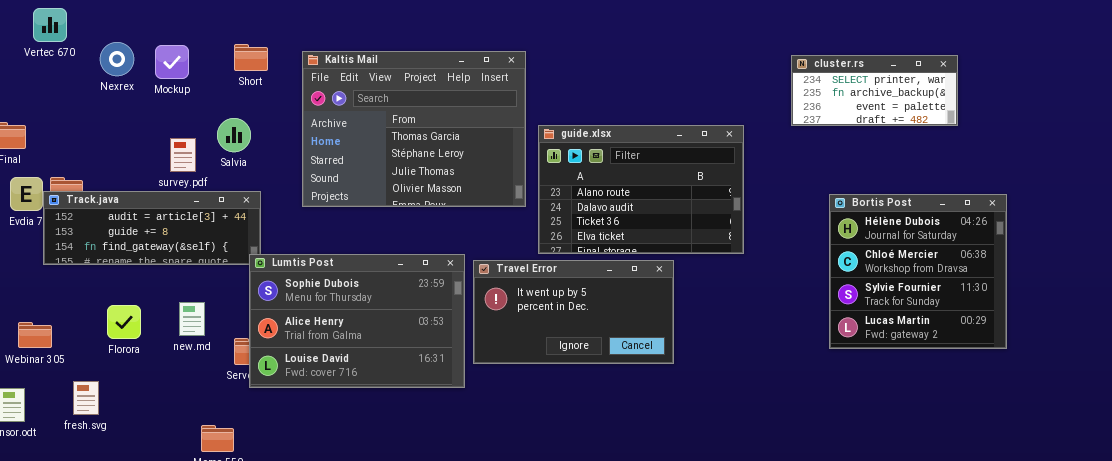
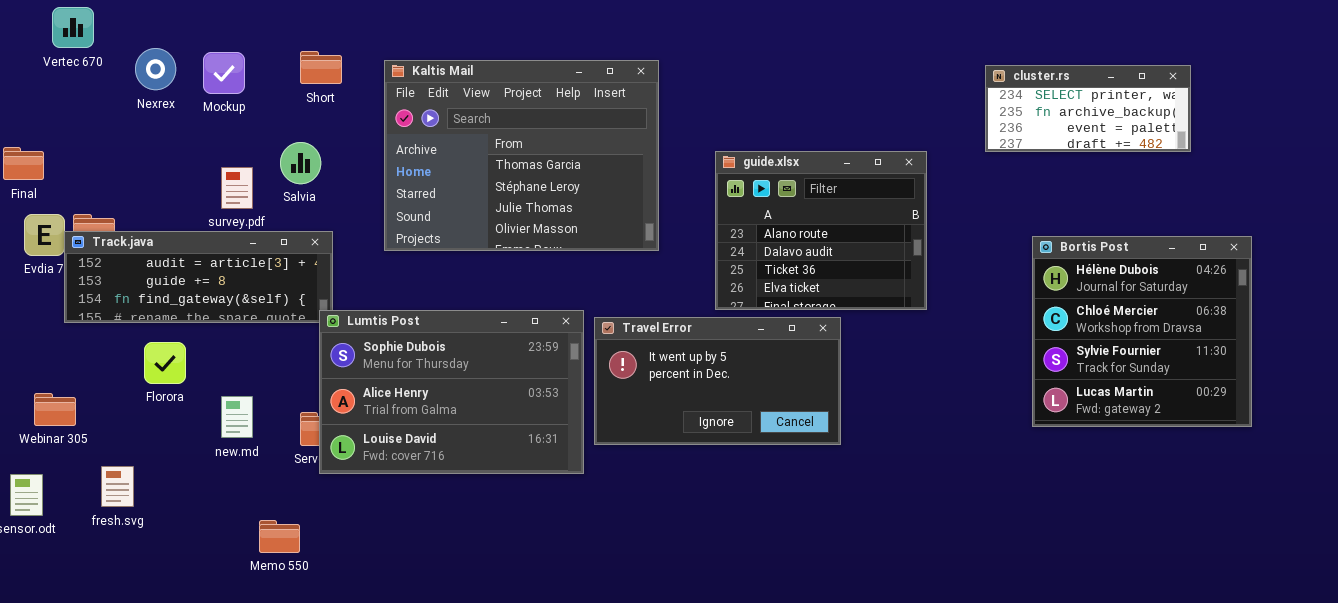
guide.xlsx: [538,125,744,254] -> [715,151,927,310], resized
new.md: [179,302,205,336] -> [221,396,253,438], moved
Florora: [107,305,141,339] -> [144,342,186,384], moved

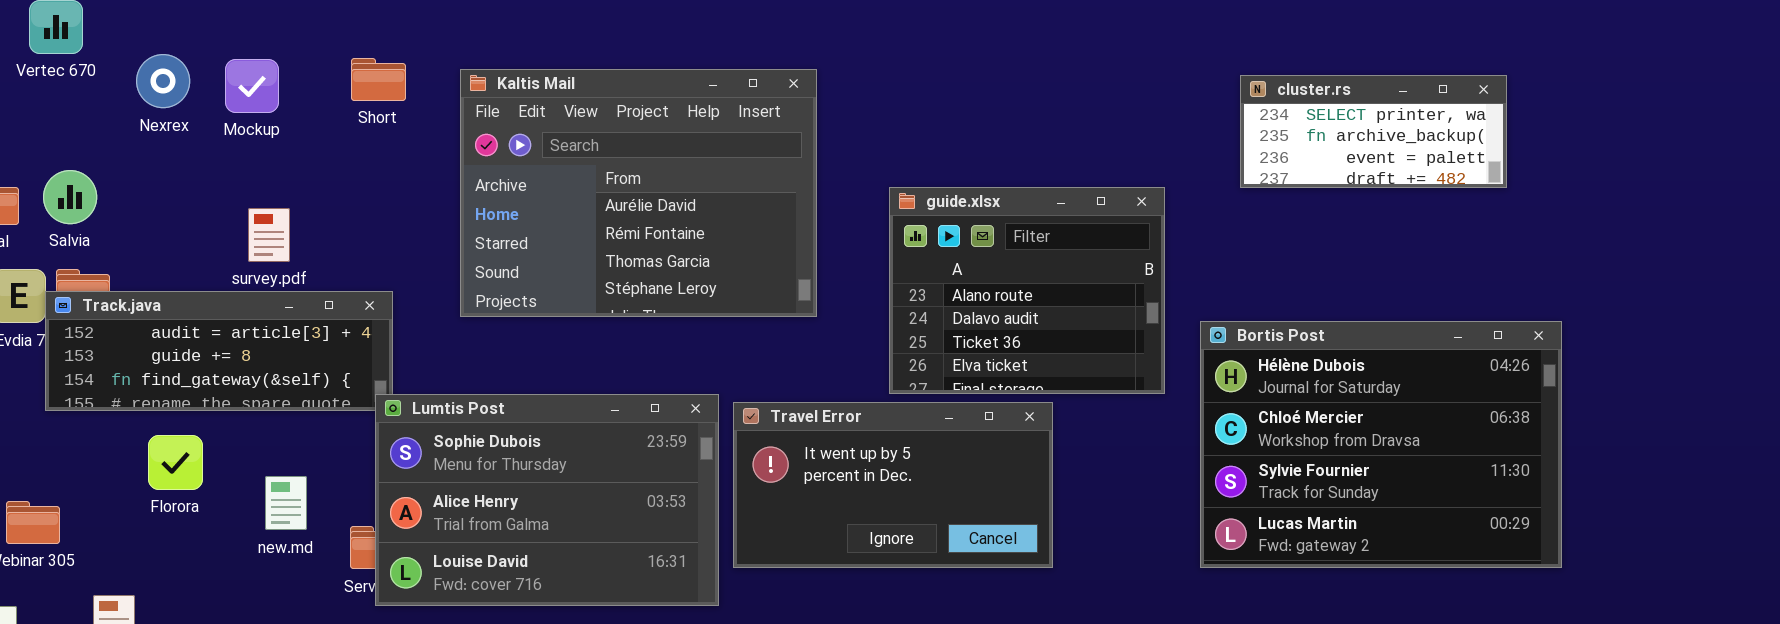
Kaltis Mail: [384,60,659,251] -> [460,69,817,317], scrolled up 2 rows
Salvia: [280,142,321,184] -> [43,170,97,224], moved
Bortis Post: [1032,236,1252,427] -> [1200,321,1562,568], moved, resized
new.md: [221,396,253,438] -> [265,476,307,530], moved

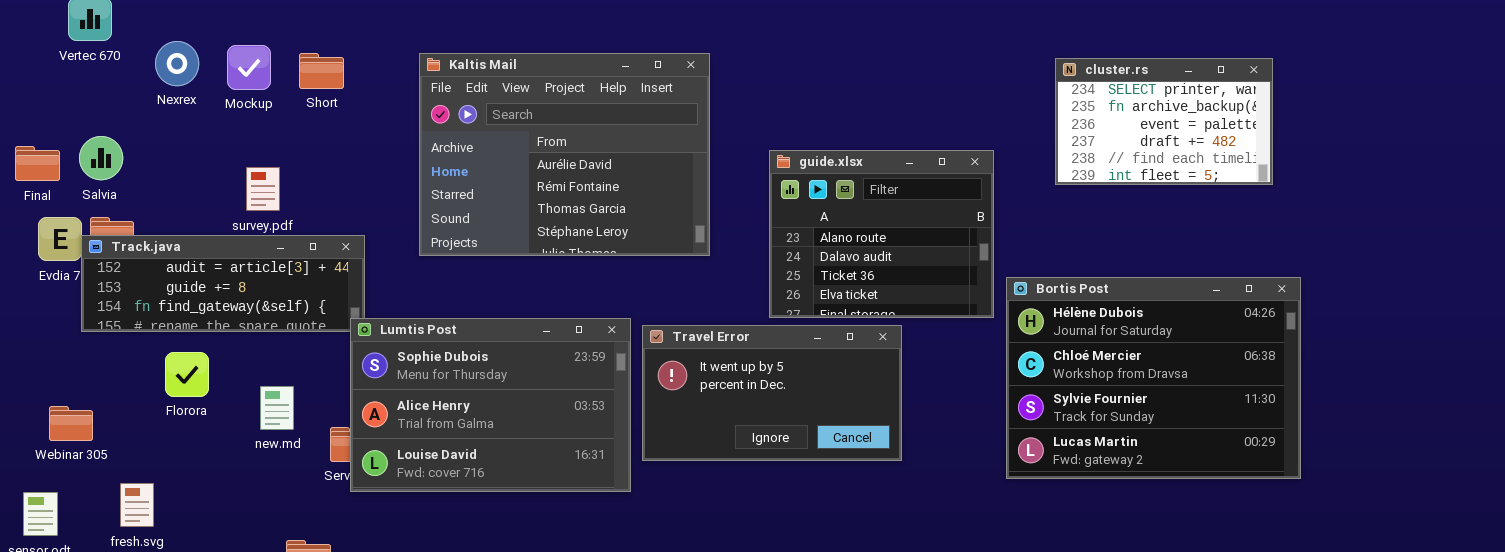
Short: [351,58,406,101] -> [299,53,344,89], moved
cluster.rs: [1240,75,1507,188] -> [1055,58,1273,185], resized
Bortis Post: [1200,321,1562,568] -> [1006,277,1301,479], moved

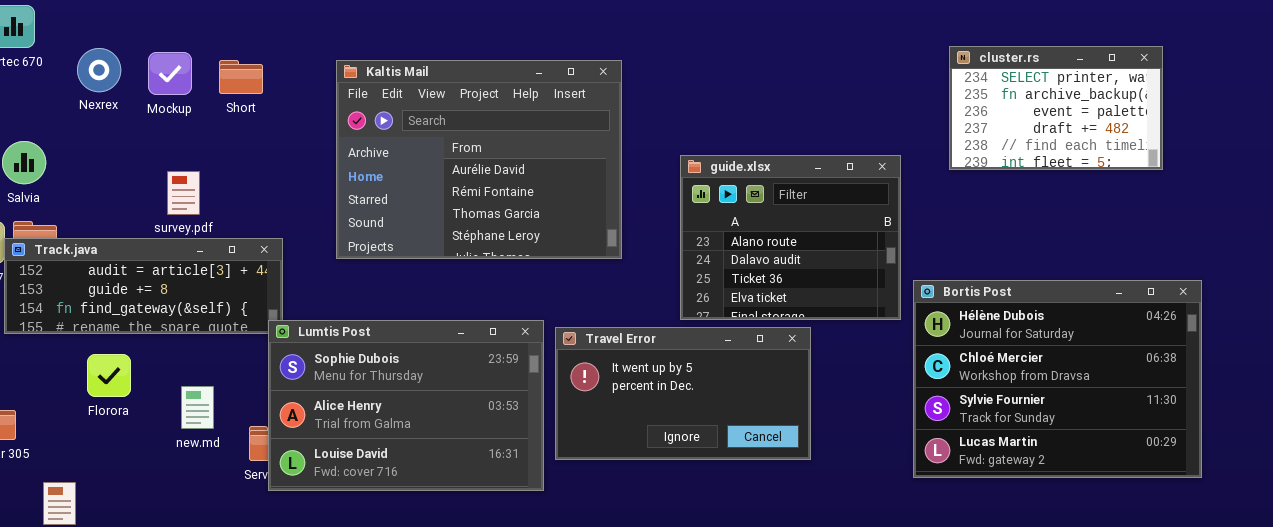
cluster.rs: [1055,58,1273,185] -> [949,46,1163,170], moved

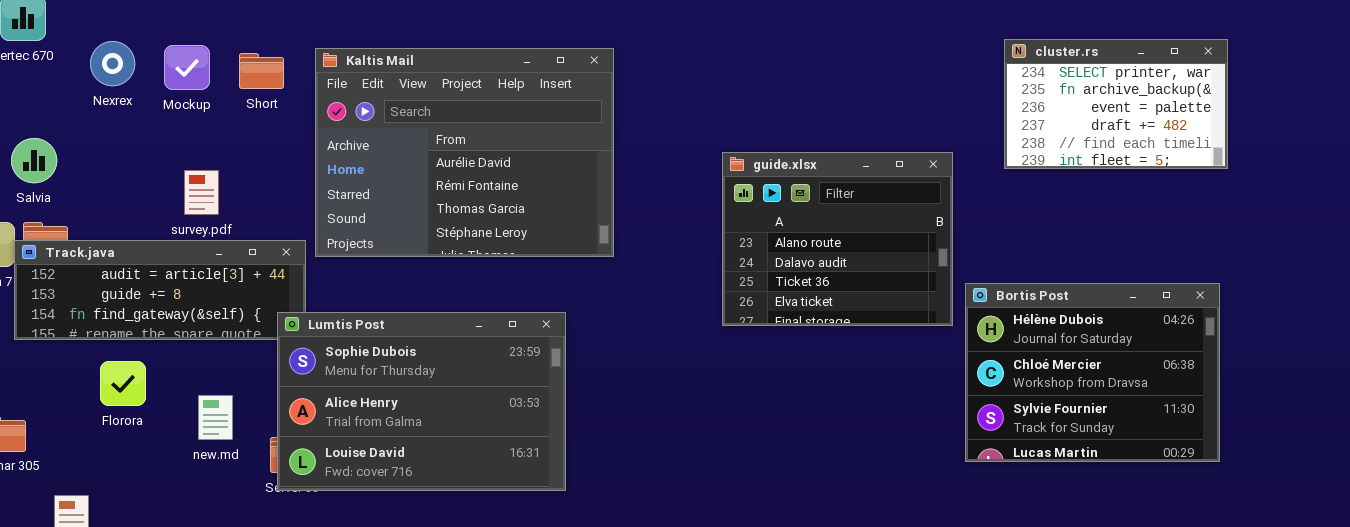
Kaltis Mail: [336,60,622,259] -> [315,48,614,257], moved
Bortis Post: [913,280,1202,478] -> [965,283,1220,462], resized
Lumtis Post: [268,320,544,491] -> [277,312,566,491], moved
Travel Error: [555,327,811,460] -> none, closed

